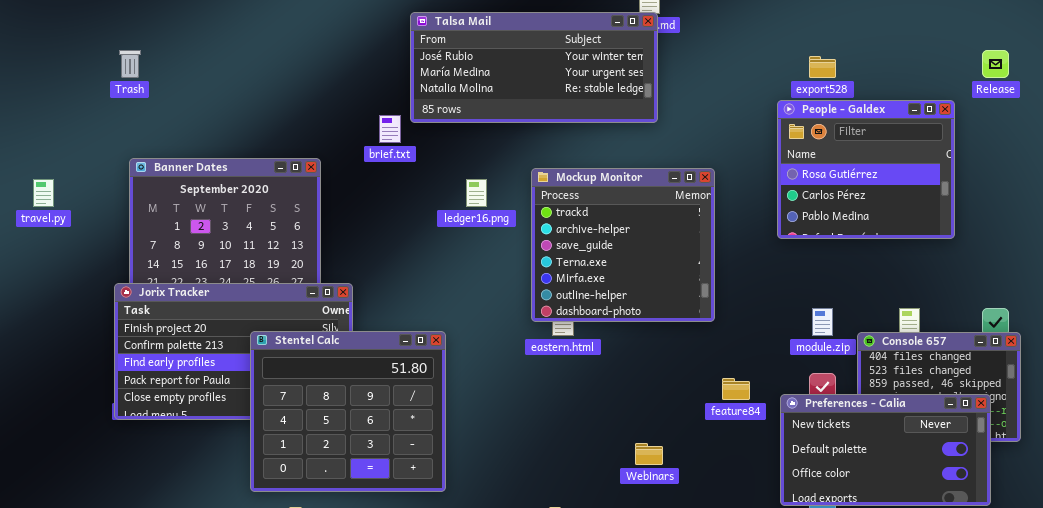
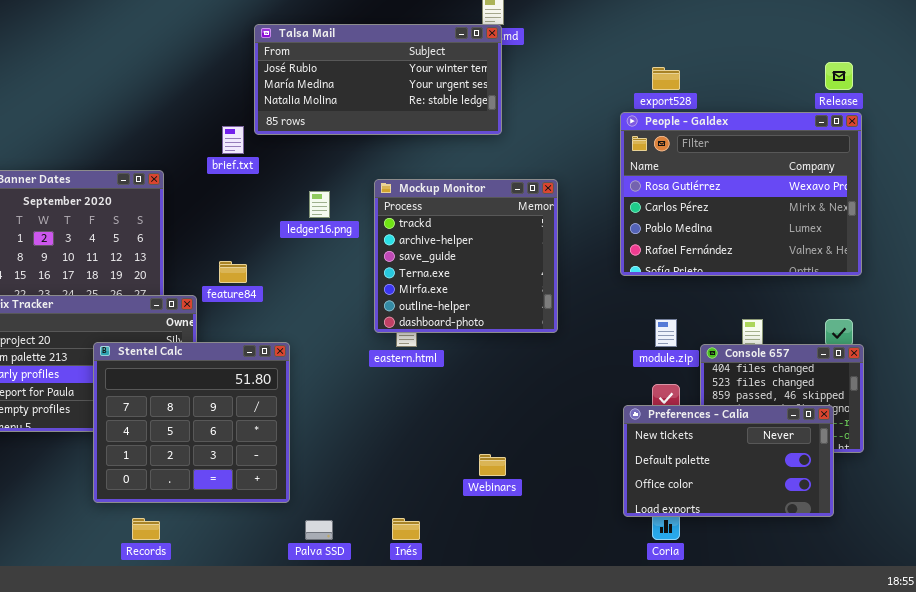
People - Galdex: [777,100,955,239] -> [620,112,862,276], resized
feature84: [722,378,750,400] -> [219,261,247,283], moved

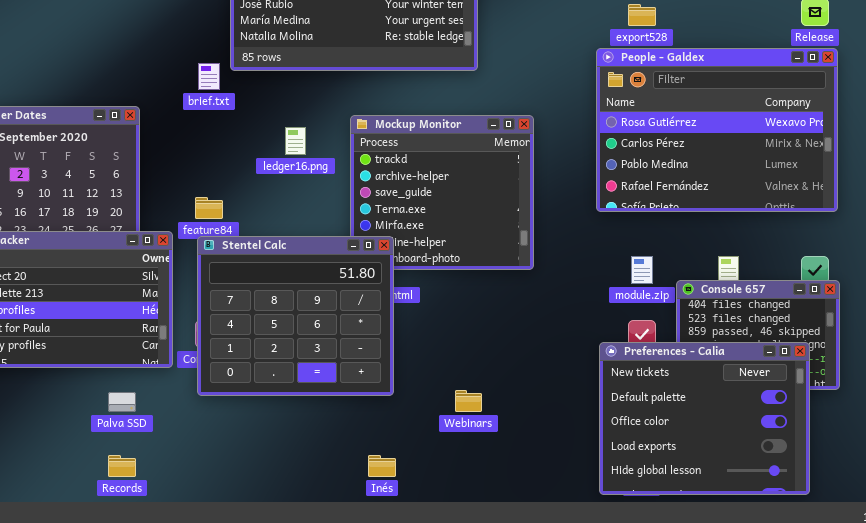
Stentel Calc: [93,342,290,503] -> [197,236,394,396], moved
Preferences - Calia: [623,405,834,517] -> [599,342,810,495], resized
Palva SSD: [305,520,333,540] -> [108,392,136,412], moved

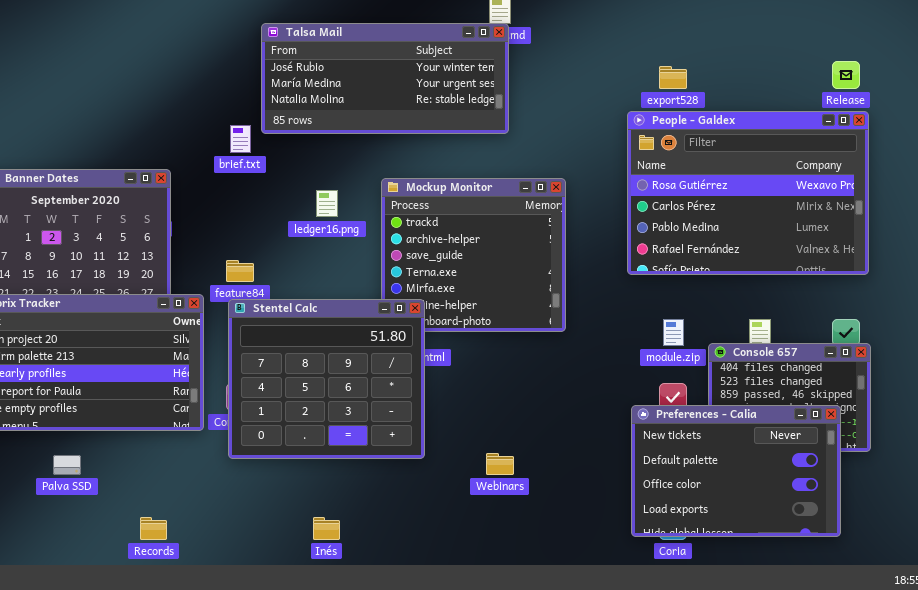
Preferences - Calia: [599,342,810,495] -> [631,405,841,537], resized
Palva SSD: [108,392,136,412] -> [53,455,81,475], moved
Inés: [368,455,396,477] -> [313,517,340,540], moved

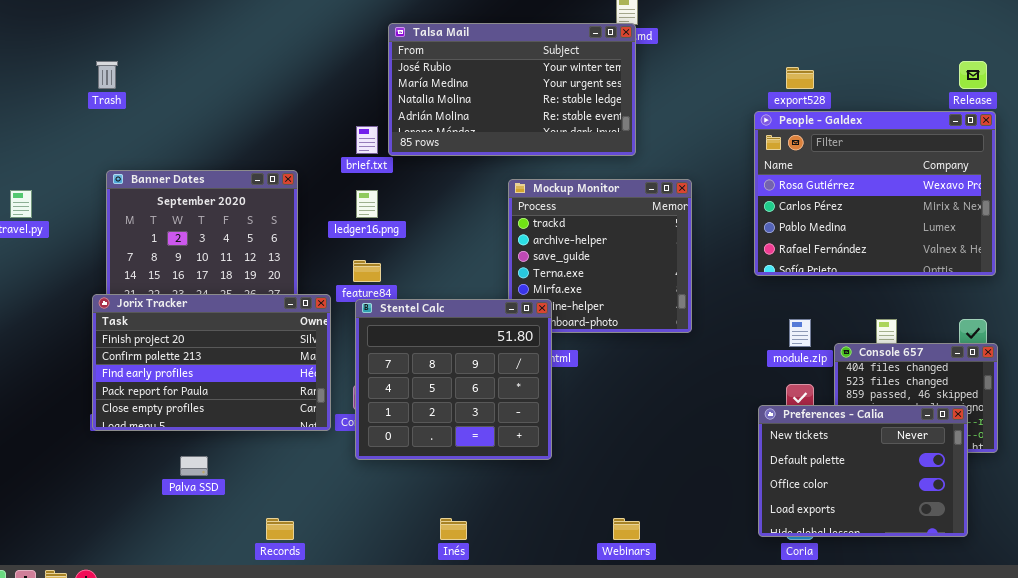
Talsa Mail: [261,23,509,134] -> [388,23,636,156], resized
ledger16.png: [316,190,338,217] -> [356,190,378,218], moved
Webinars: [486,453,514,475] -> [613,518,640,540], moved

